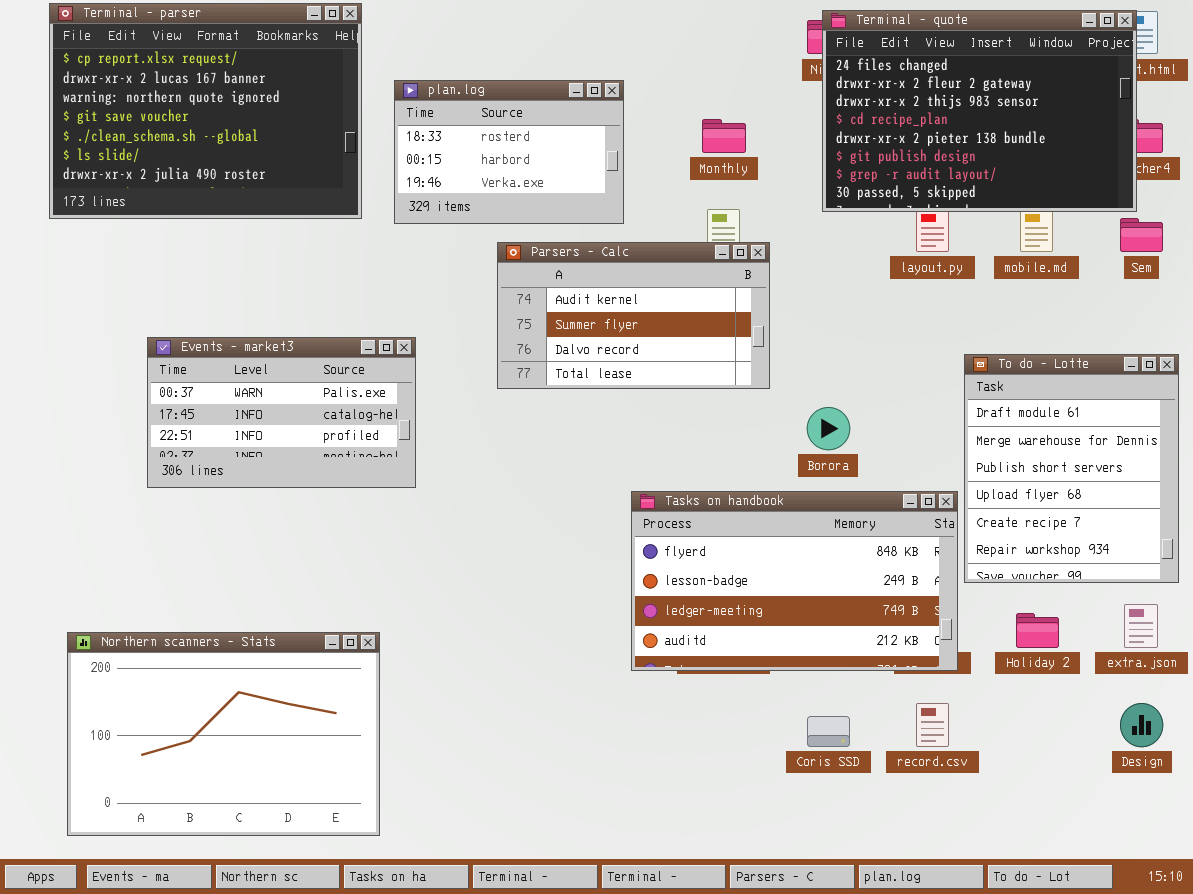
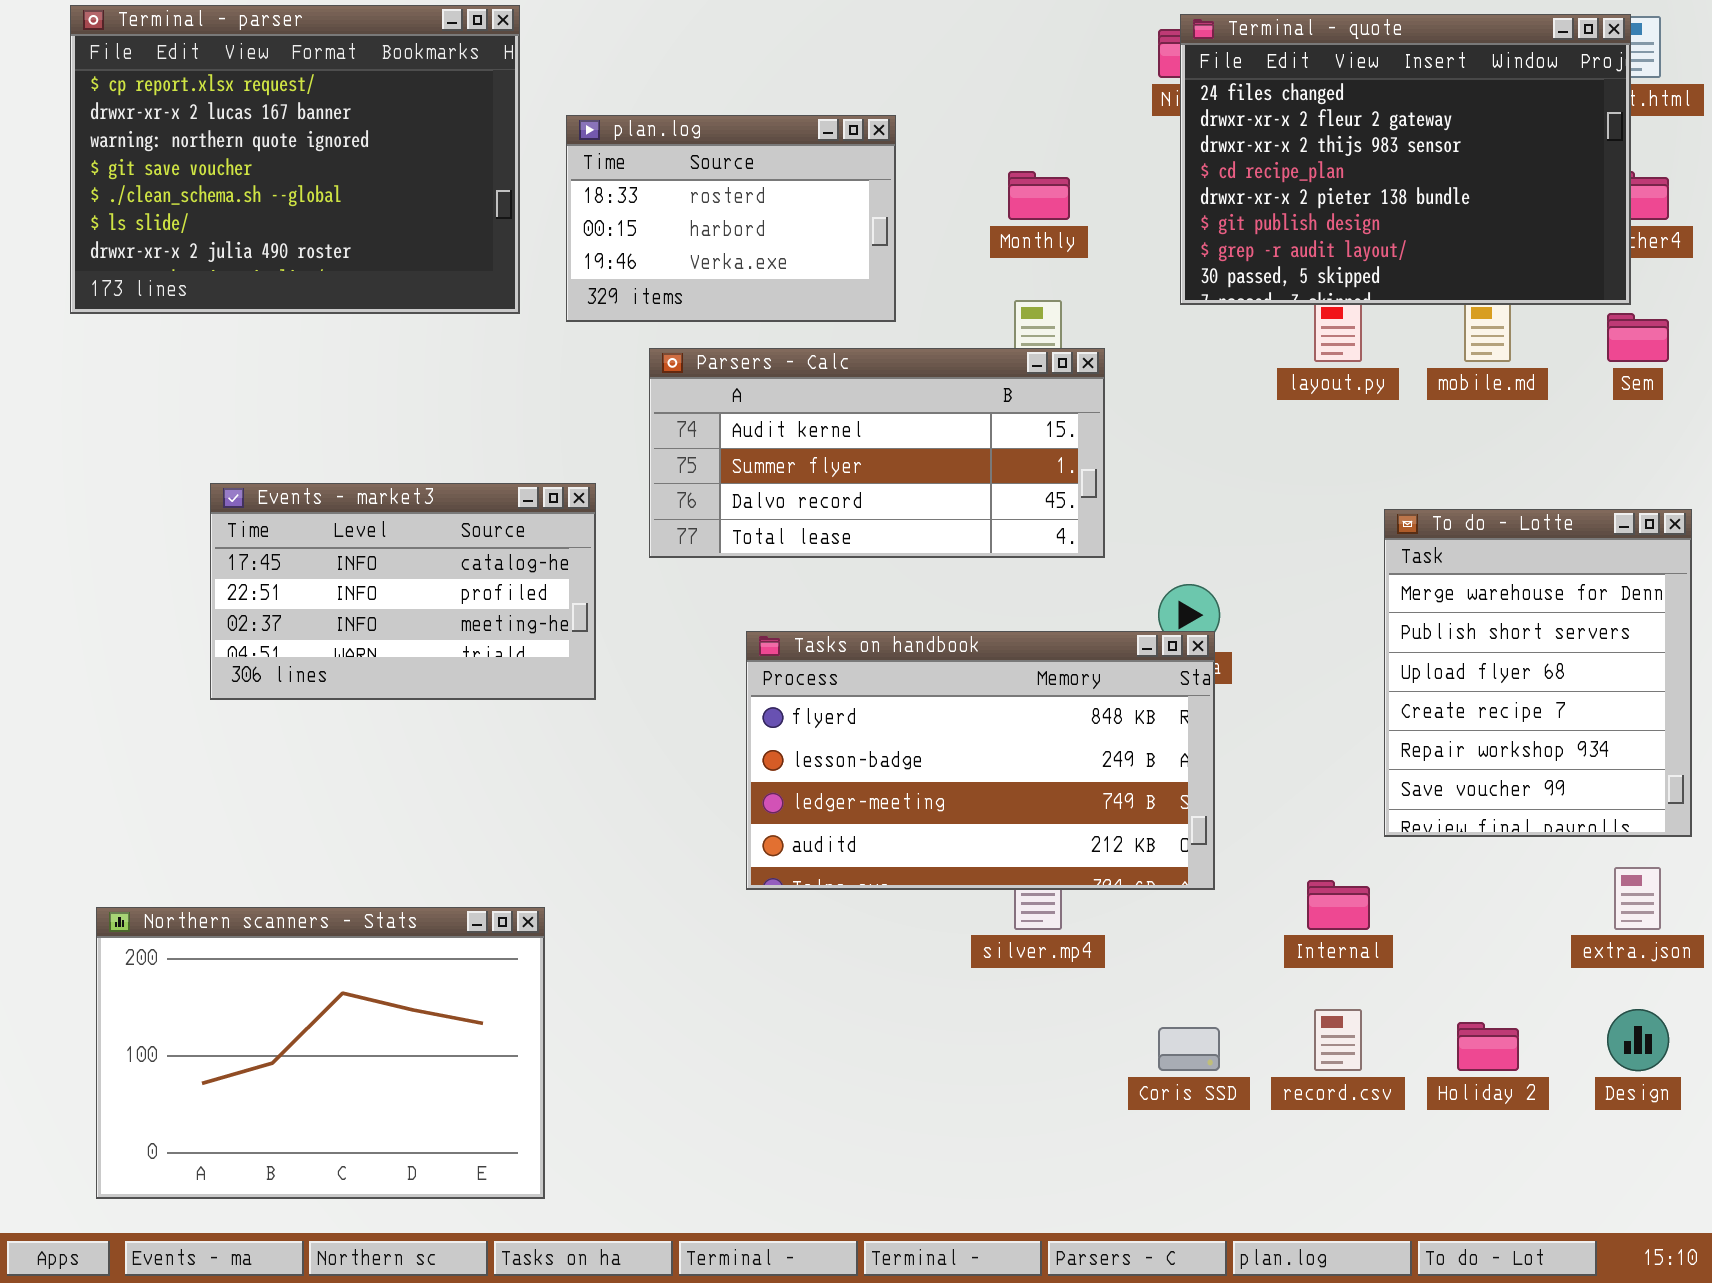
Parsers - Calc: [497,242,770,389] -> [649,348,1105,558], resized
Events - market3: [147,337,416,488] -> [210,483,596,700], scrolled down 1 row
To do - Lotte: [964,354,1179,583] -> [1384,509,1692,837], scrolled down 1 row
Tasks on handbook: [631,491,958,671] -> [746,631,1215,890], moved
Holiday 2: [1016,613,1059,648] -> [1457,1022,1519,1071], moved

